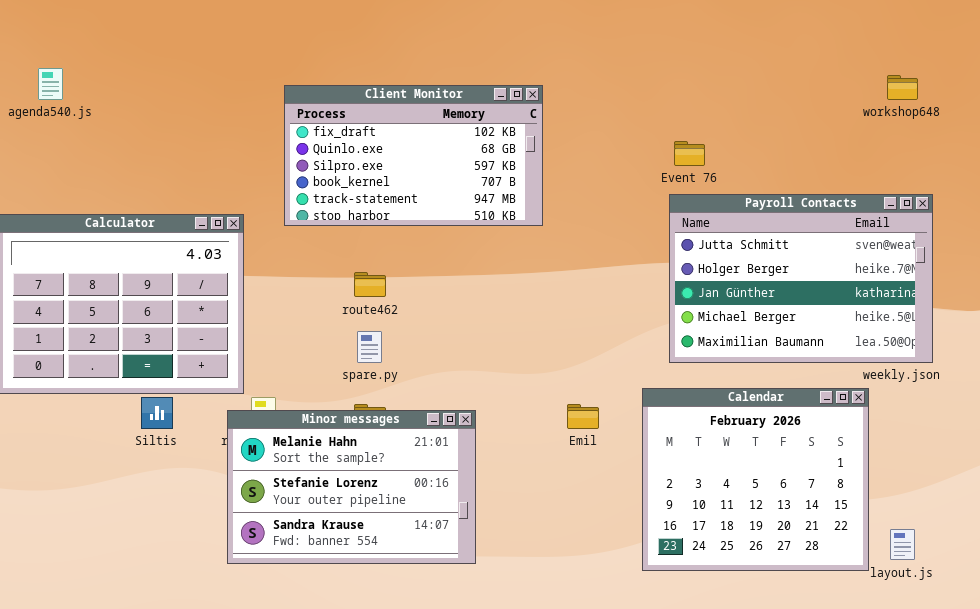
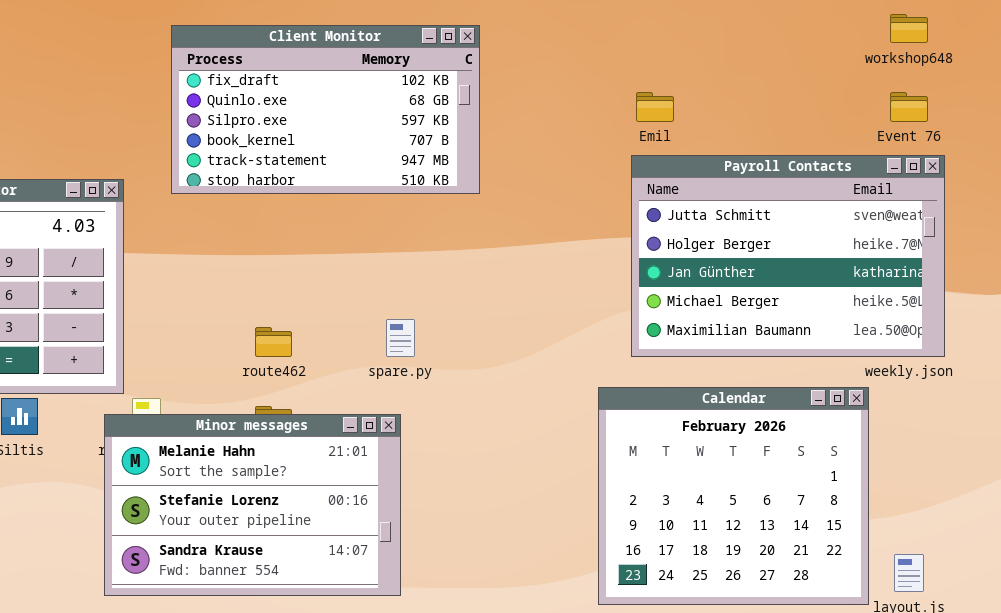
Event 76: [674,141,705,166] -> [890,92,928,122], moved
route462: [354,272,386,297] -> [255,327,292,357], moved
spare.py: [357,331,382,363] -> [386,319,415,357], moved
Emil: [567,404,599,429] -> [636,92,674,122], moved

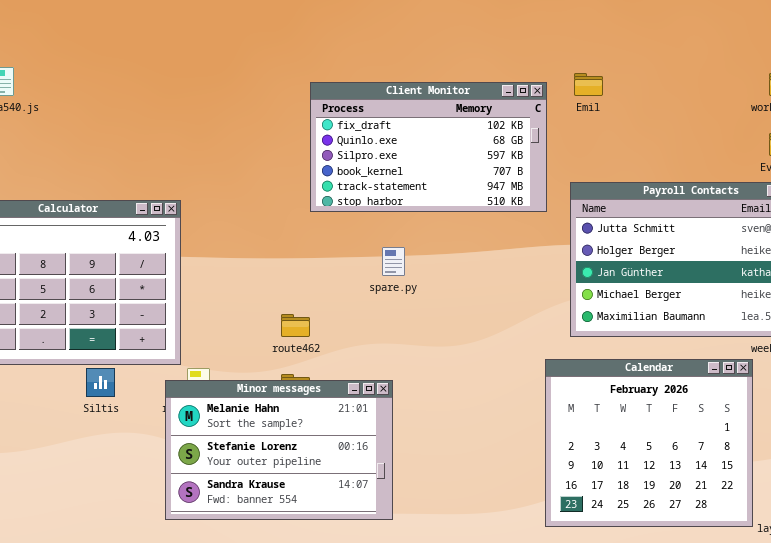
Client Monitor: [171,25,480,194] -> [310,82,547,212], moved
Emil: [636,92,674,122] -> [574,73,603,96], moved
spare.py: [386,319,415,357] -> [382,247,405,276], moved

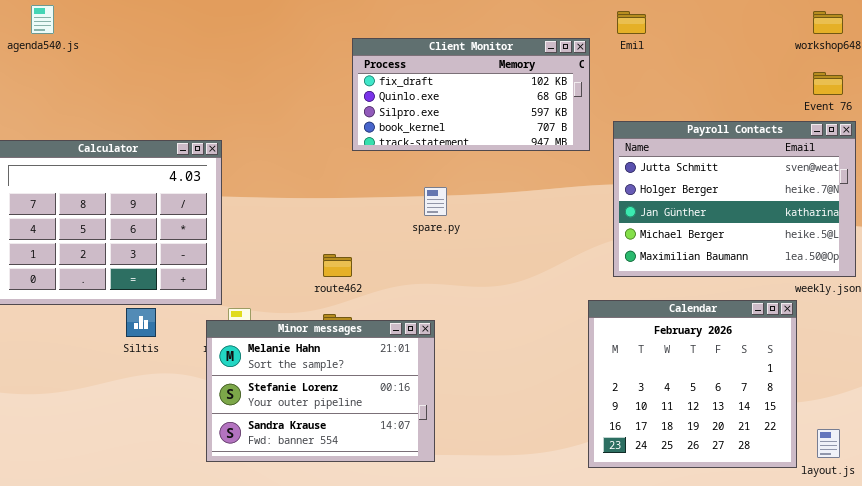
Client Monitor: [310,82,547,212] -> [352,38,590,151], resized

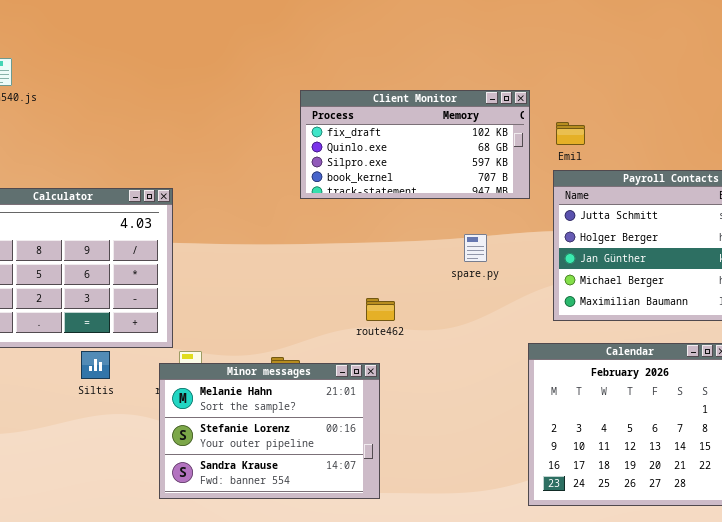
Emil: [617,11,646,34] -> [556,122,585,145], moved
spare.py: [424,187,447,216] -> [464,234,487,262], moved
route462: [323,254,352,277] -> [366,298,395,321], moved

